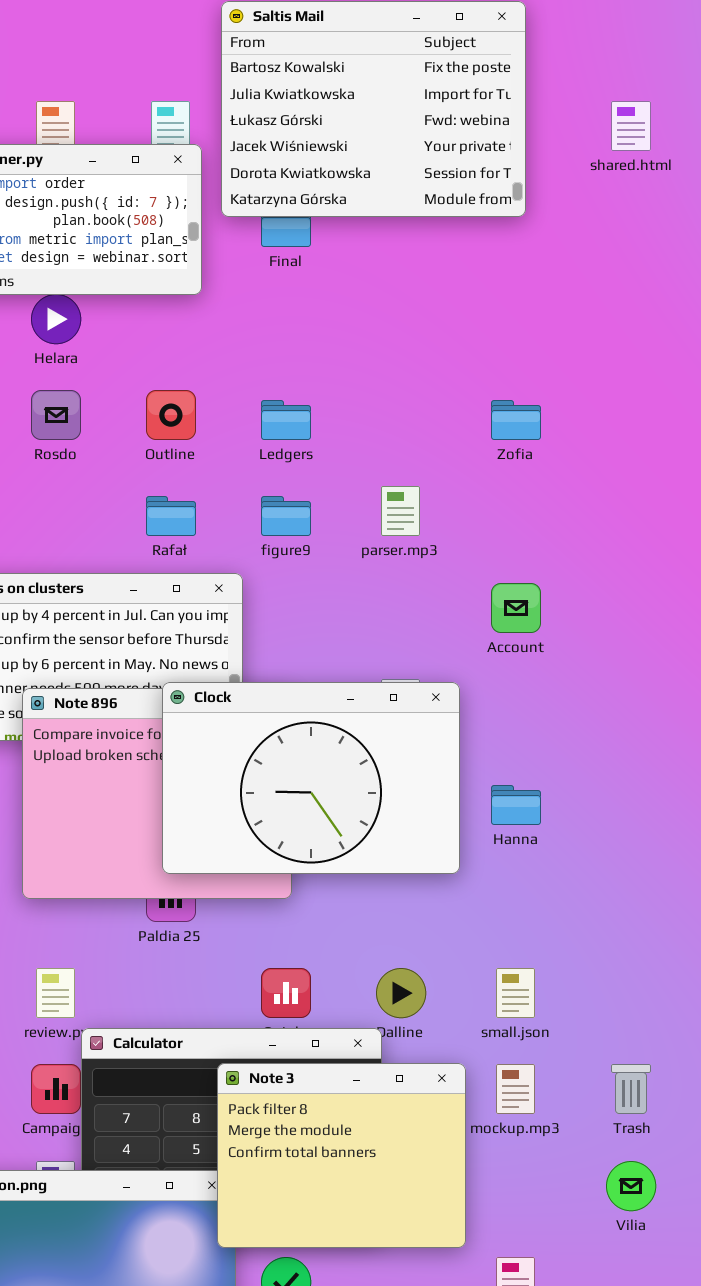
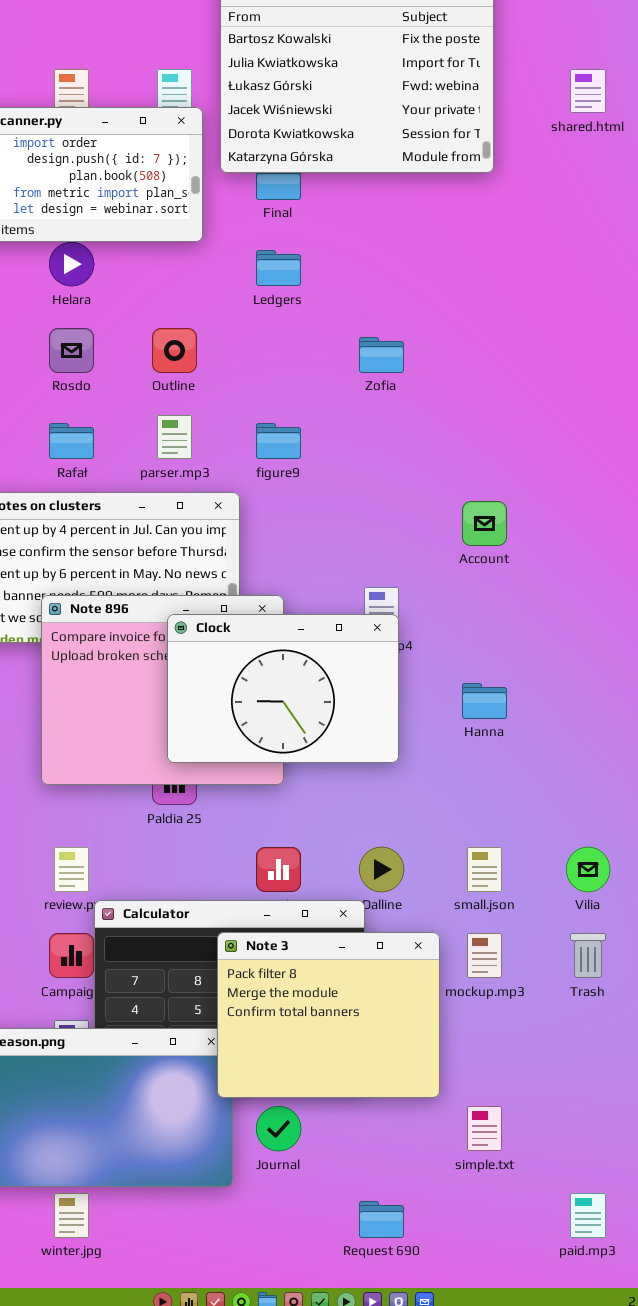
Ledgers: [261,400,311,440] -> [256,250,301,286], moved
Zofia: [491,400,541,440] -> [359,337,404,373], moved
parser.mp3: [381,486,420,536] -> [157,415,192,459], moved
Rafał: [146,496,196,536] -> [49,423,94,459], moved
Clock: [162,682,460,874] -> [167,614,399,763], resized
Vilia: [606,1161,656,1211] -> [566,847,610,892], moved

